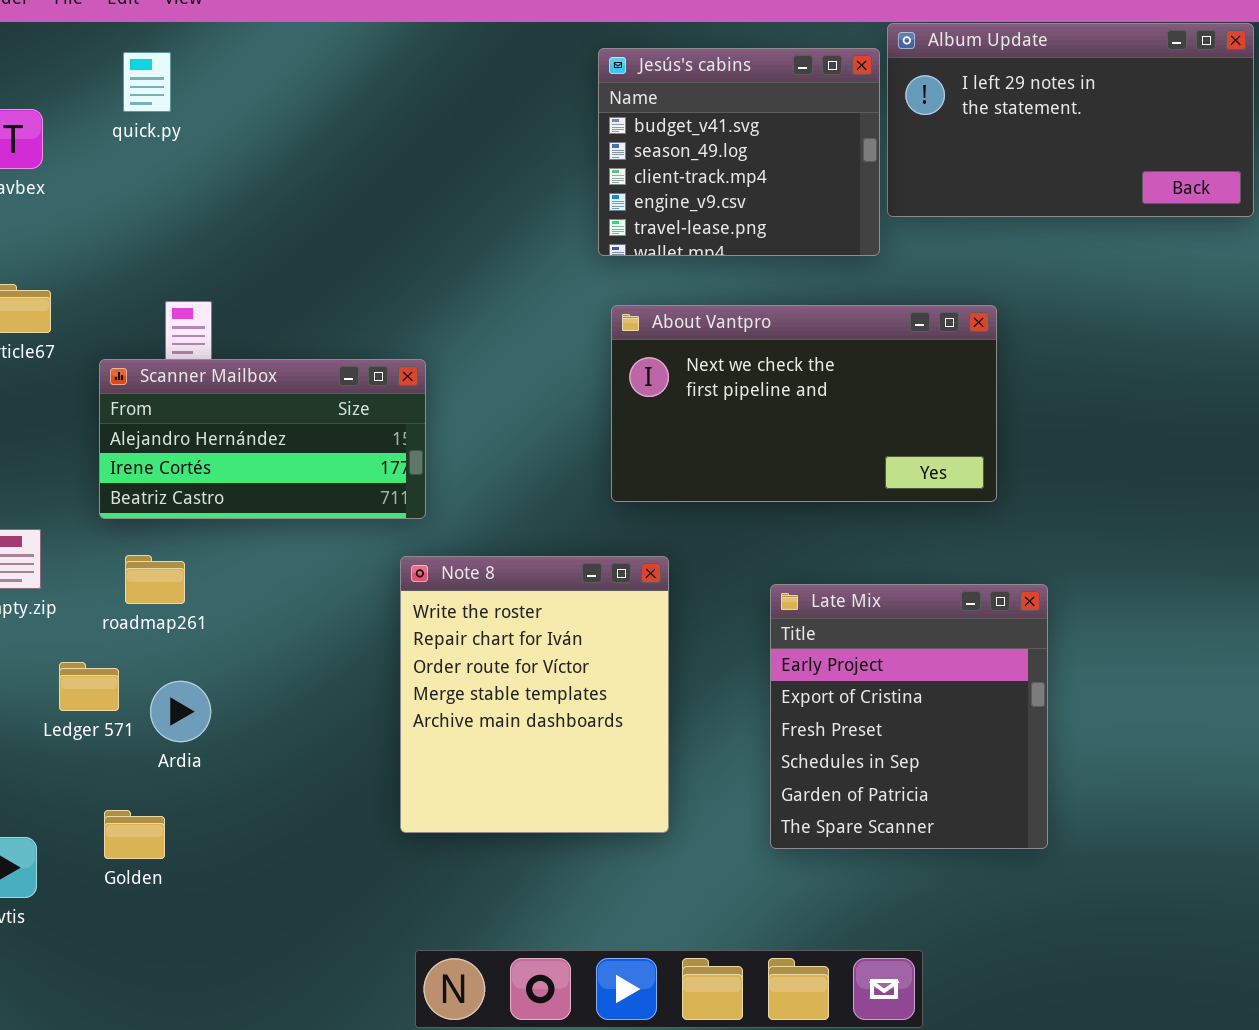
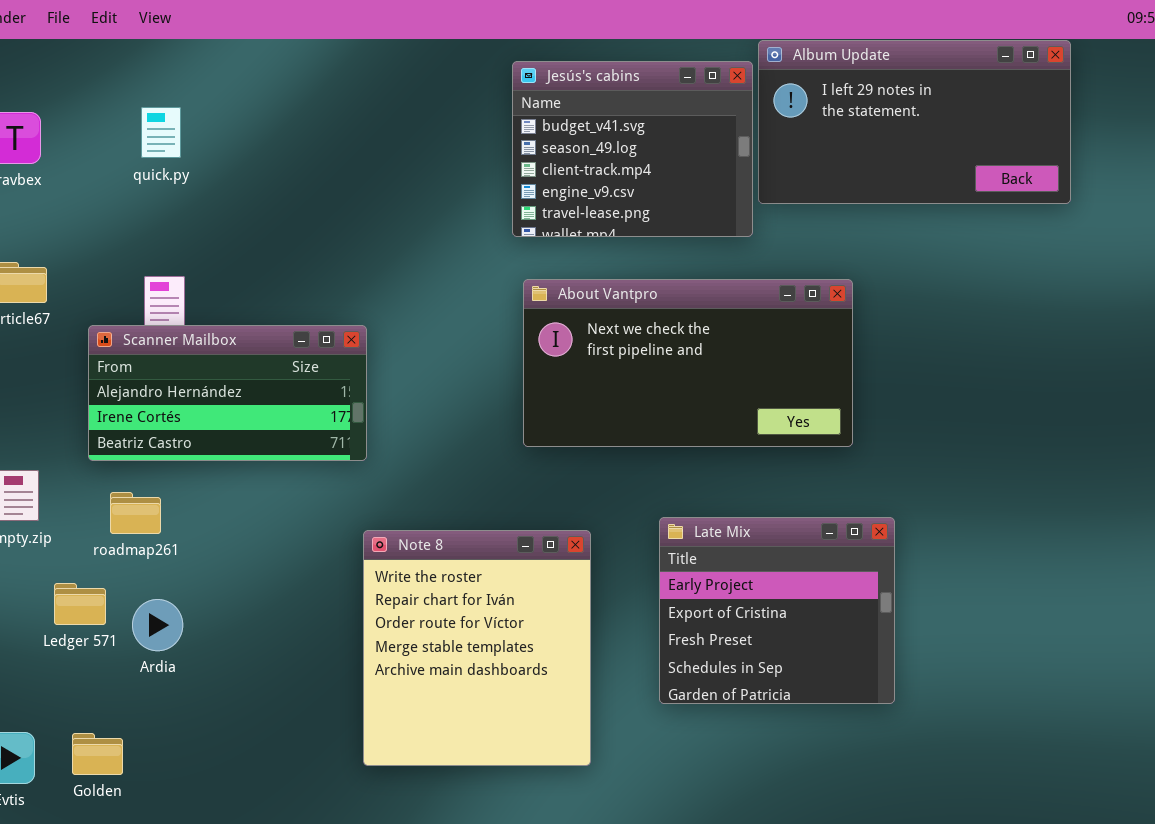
quick.py: [123,52,171,112] -> [141,107,181,158], moved
Note 8: [400,556,669,833] -> [363,530,591,766], moved
Late Mix: [770,584,1048,849] -> [659,517,895,704], resized
Golden: [104,810,165,859] -> [72,733,123,775], moved

